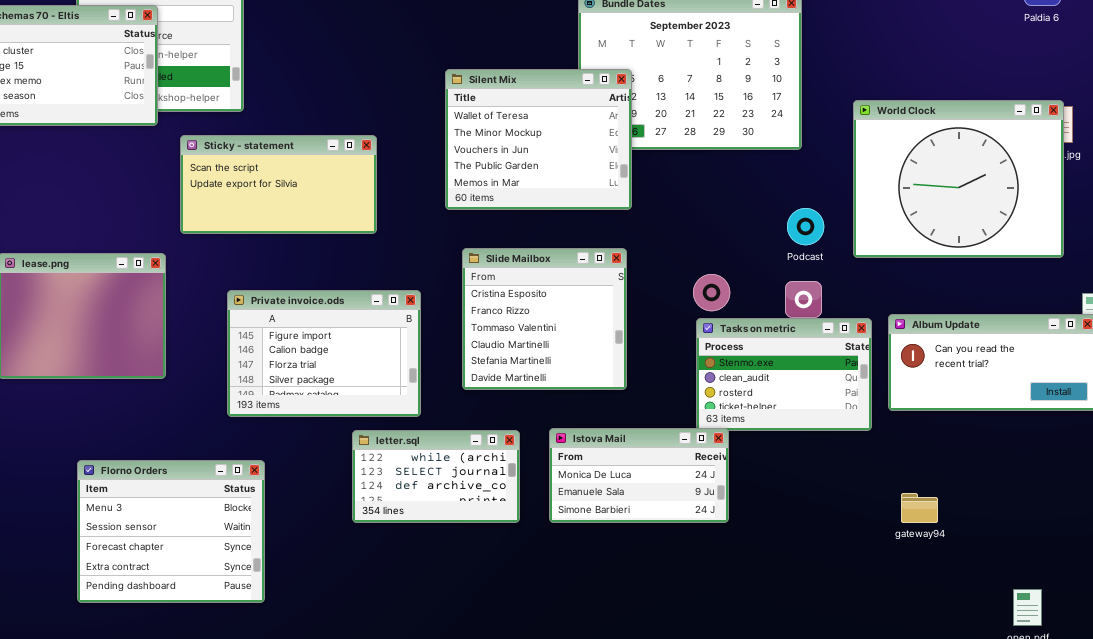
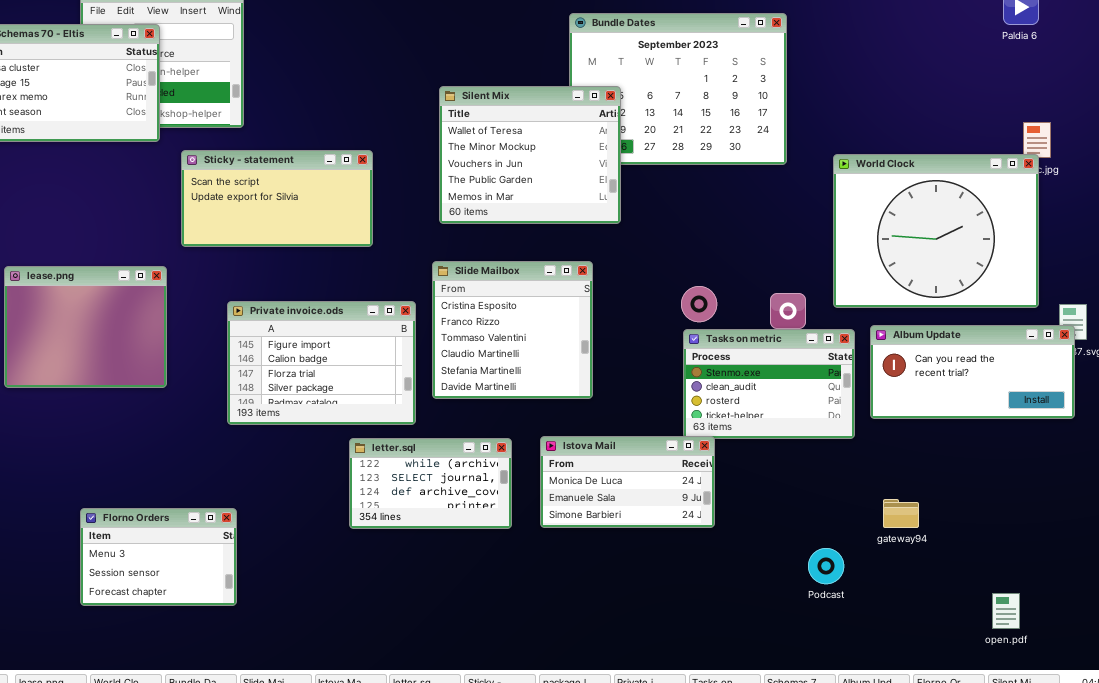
World Clock: [853,100,1064,258] -> [833,154,1039,308], moved
Podcast: [787,208,824,245] -> [808,548,844,584], moved
Slide Mailbox: [462,248,627,390] -> [432,261,593,399], moved
Florno Orders: [77,460,265,603] -> [80,508,237,606], resized

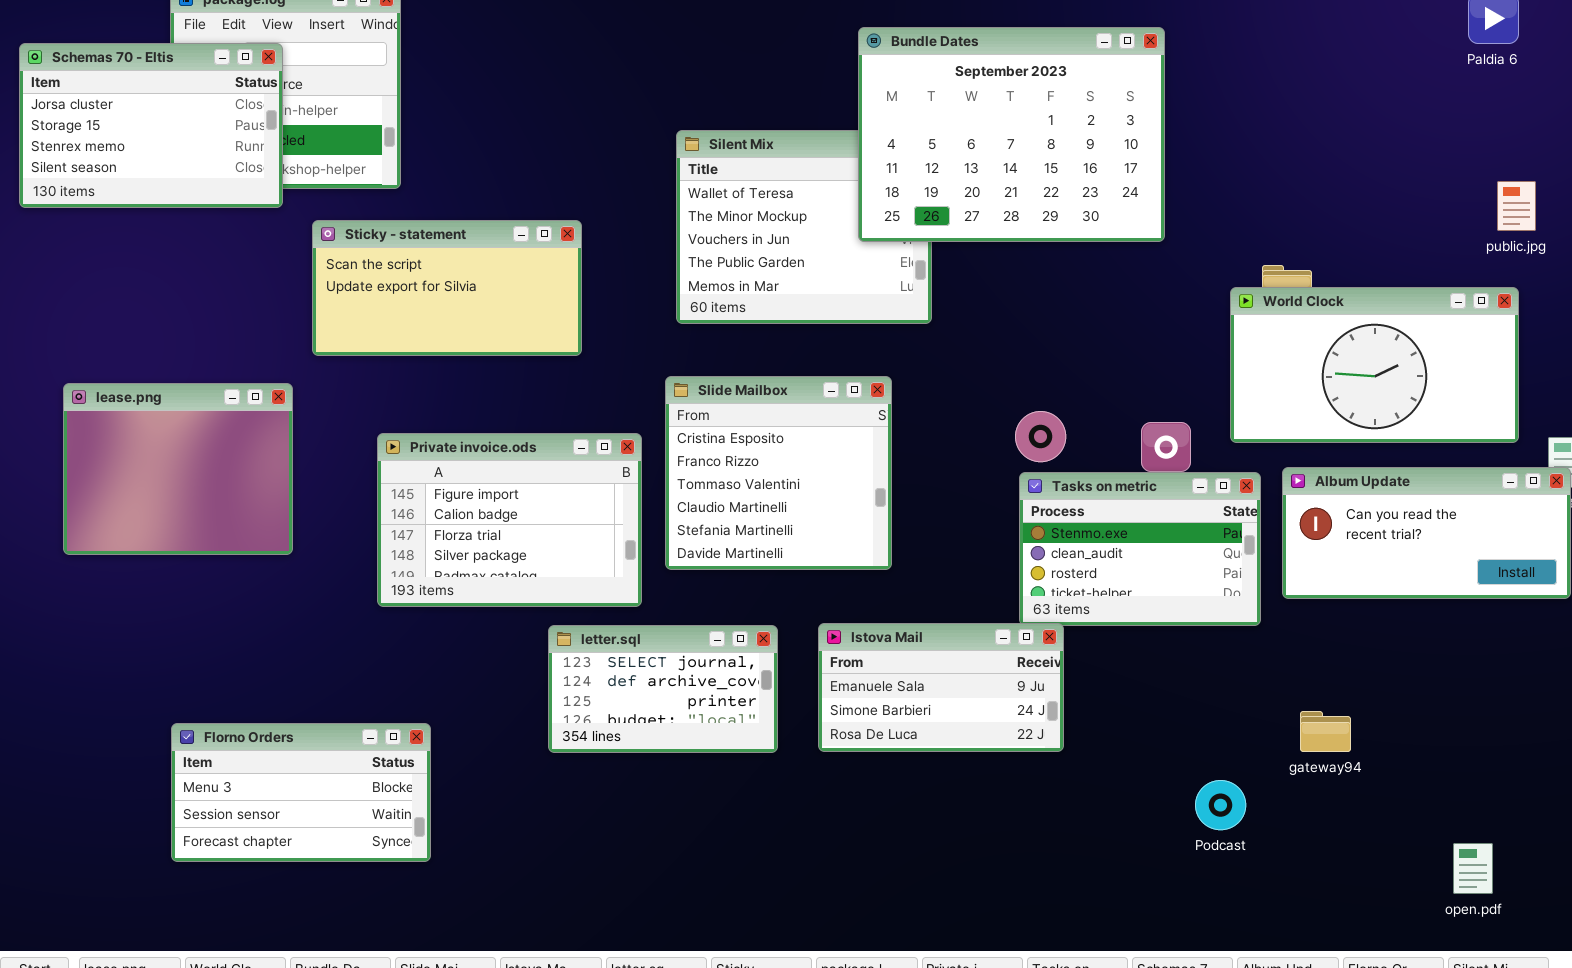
Bundle Dates: [569,13,787,165] -> [858,27,1165,242], raised
World Clock: [833,154,1039,308] -> [1230,287,1519,443], resized
Istova Mail: [540,436,715,528] -> [818,623,1064,752], scrolled down 1 row
letter.sql: [349,438,512,529] -> [548,625,778,753], scrolled down 1 row
Florno Orders: [80,508,237,606] -> [171,723,431,862], resized

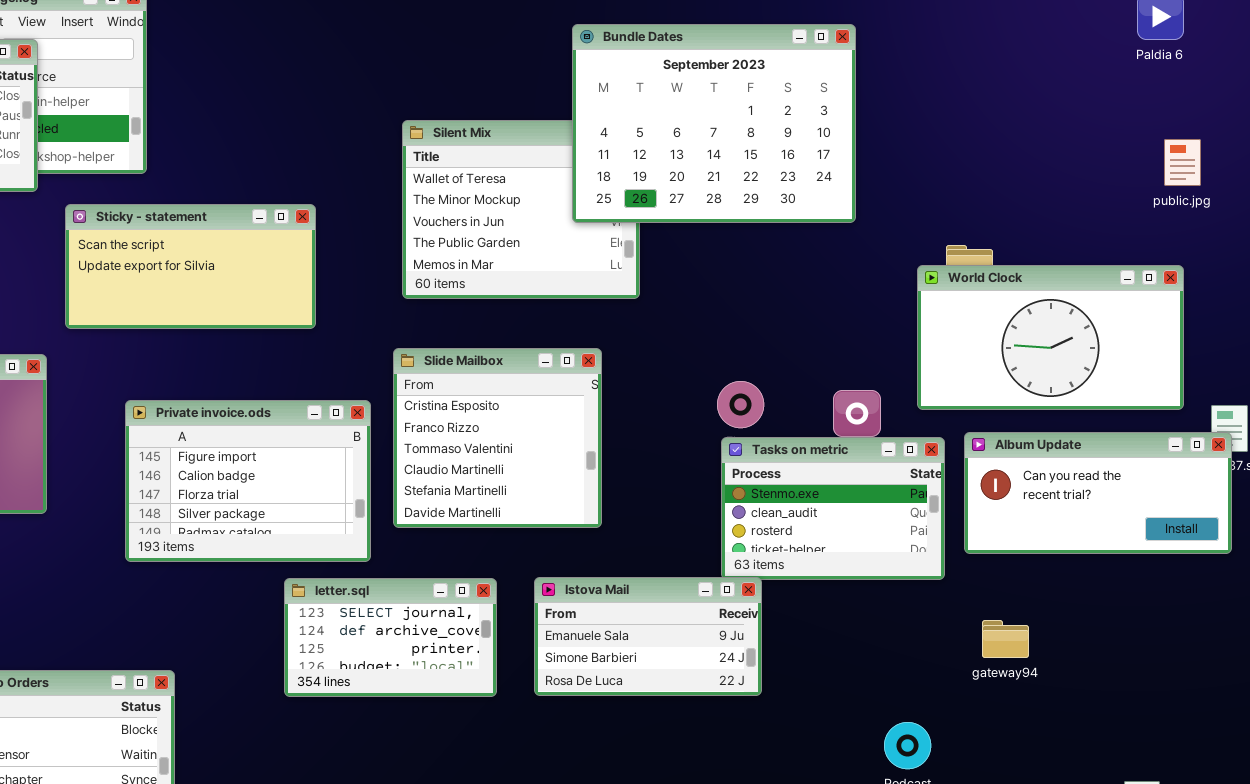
public.jpg: [1497,181,1536,231] -> [1164,139,1201,186], moved
gateway94: [1300,711,1351,752] -> [982,620,1029,658], moved

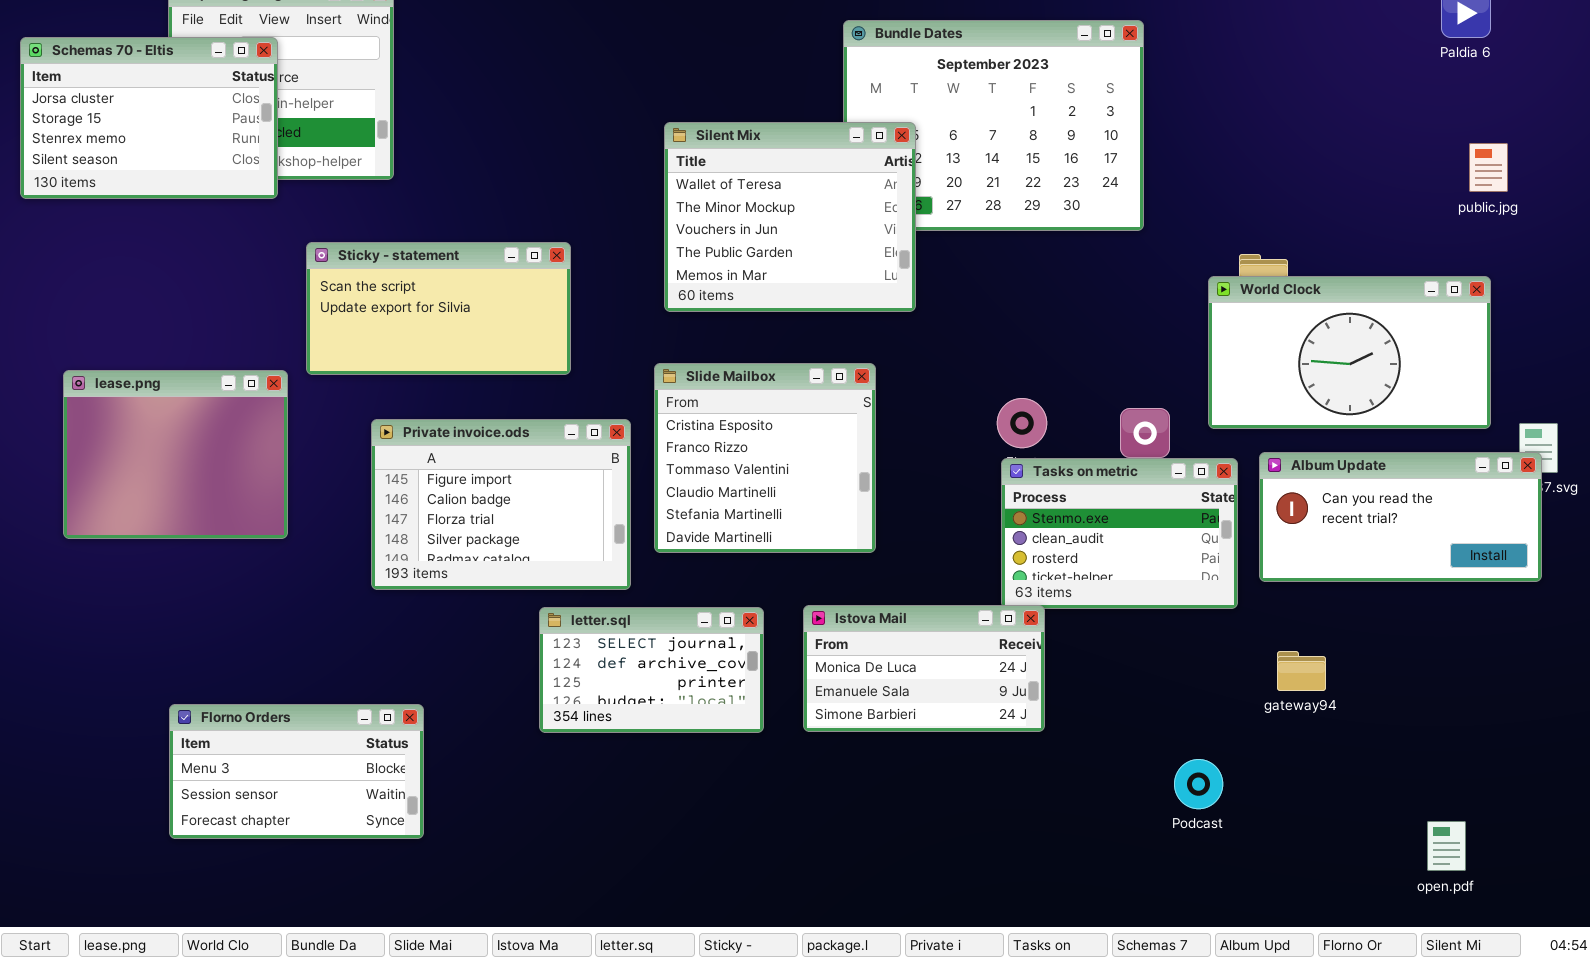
Silent Mix: [402,120,640,299] -> [664,122,916,312], raised
Sticky - statement: [65,204,316,329] -> [306,242,571,375], moved
Istova Mail: [534,577,762,696] -> [803,605,1045,732], scrolled up 1 row

